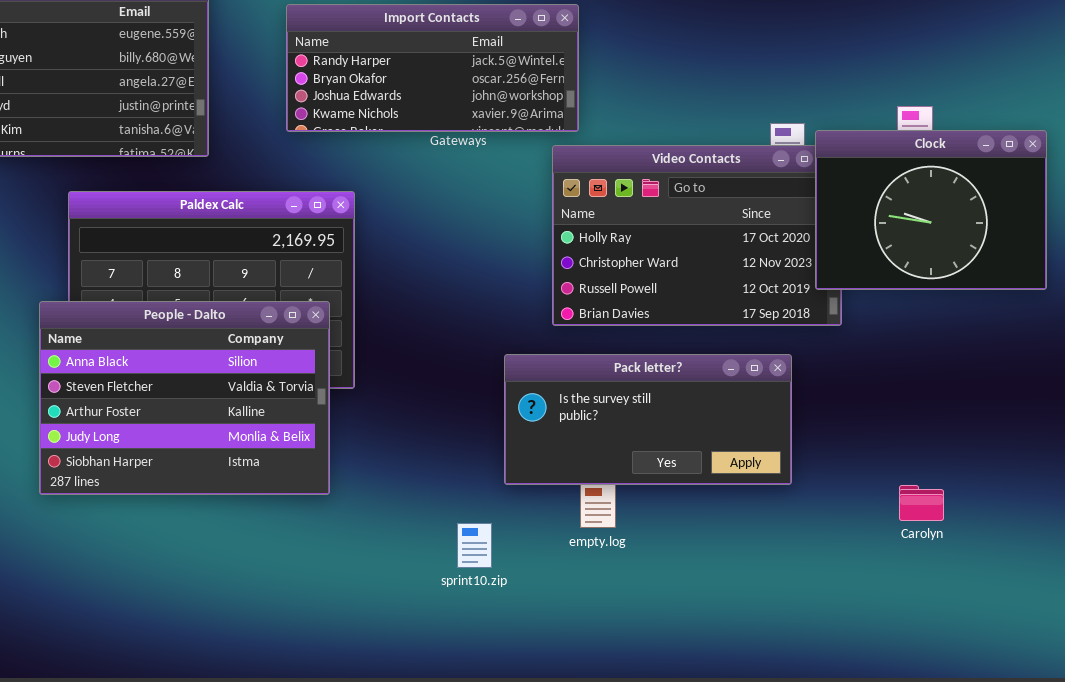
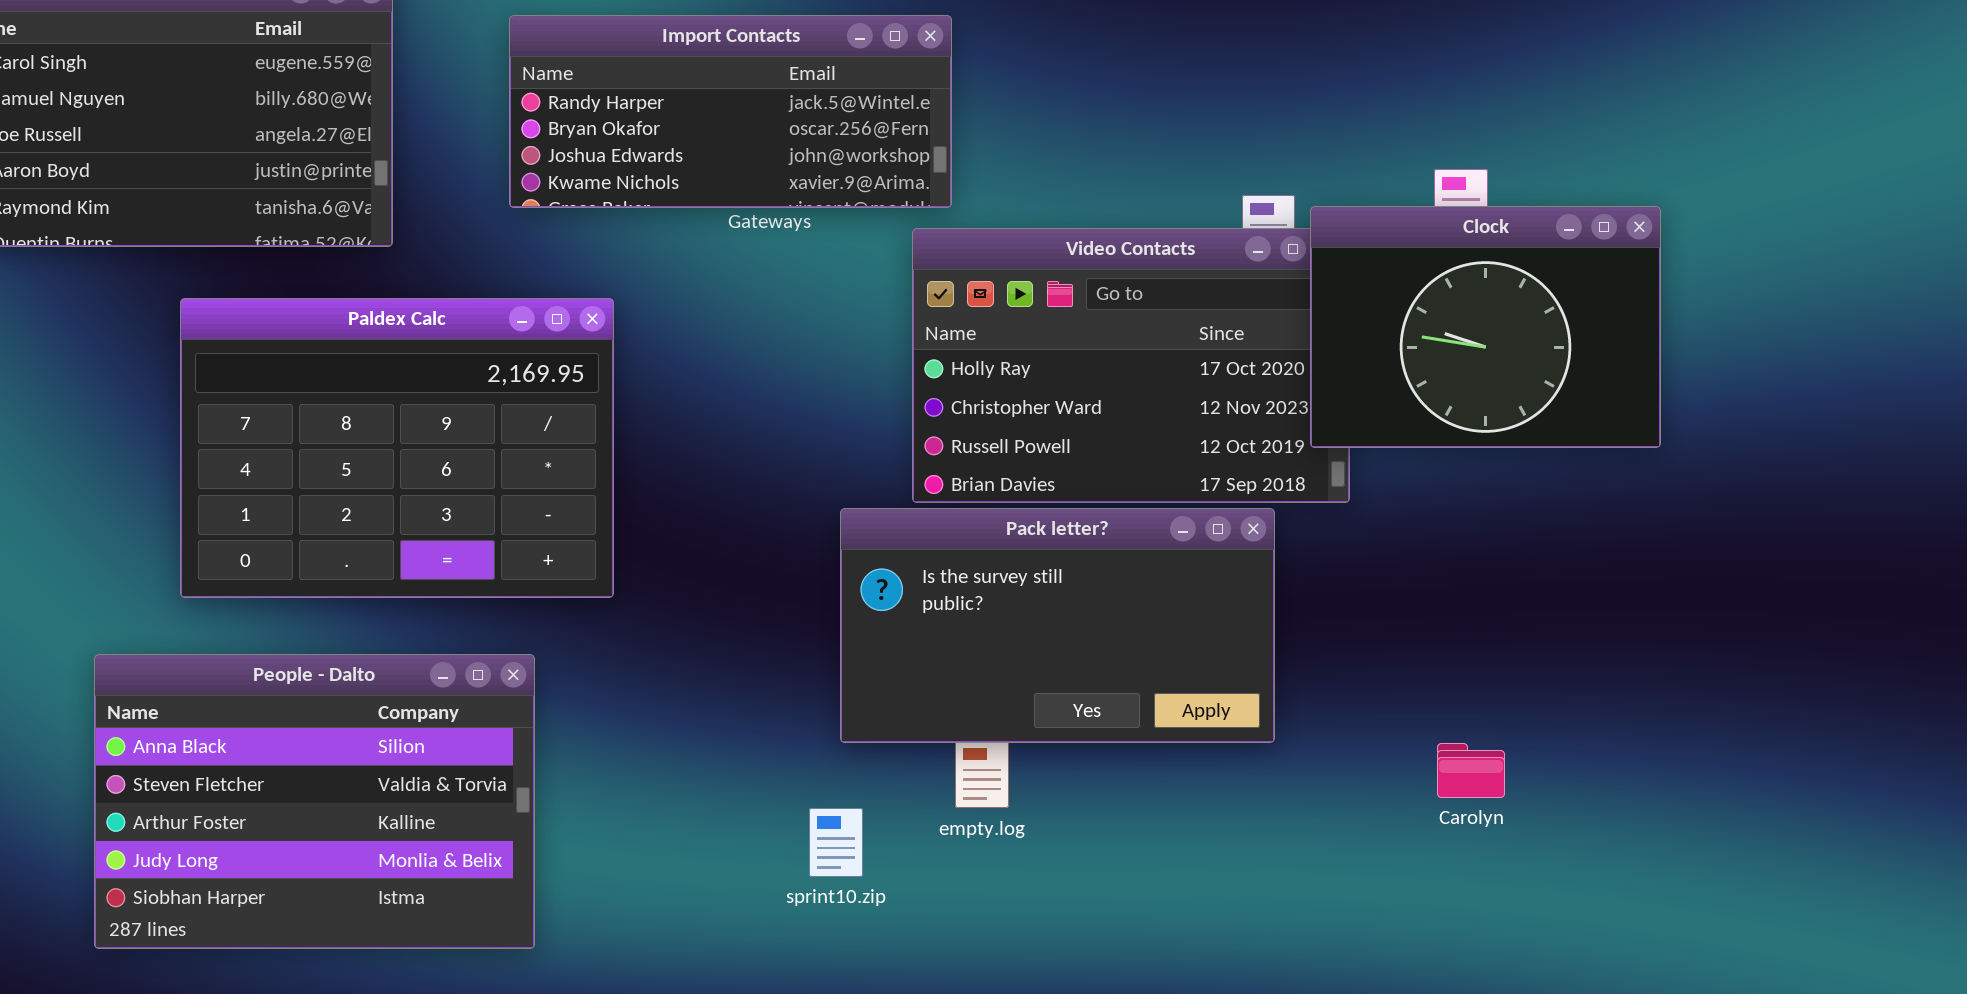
People - Dalto: [39,301,330,495] -> [94,654,535,949], moved
Pack letter?: [504,354,792,485] -> [840,508,1275,743], resized
sprint10.zip: [457,523,492,568] -> [809,808,863,877], moved

